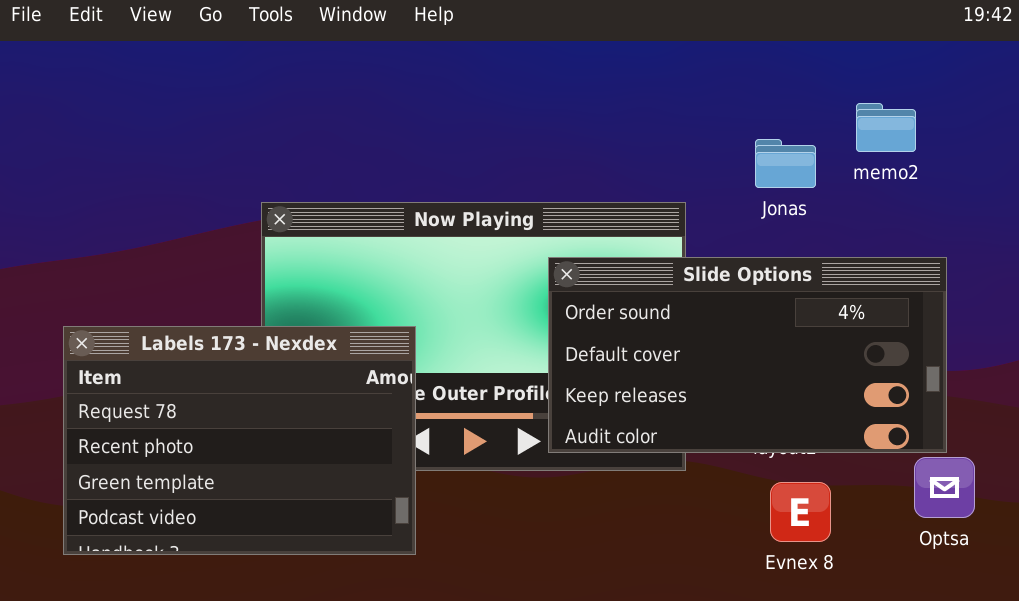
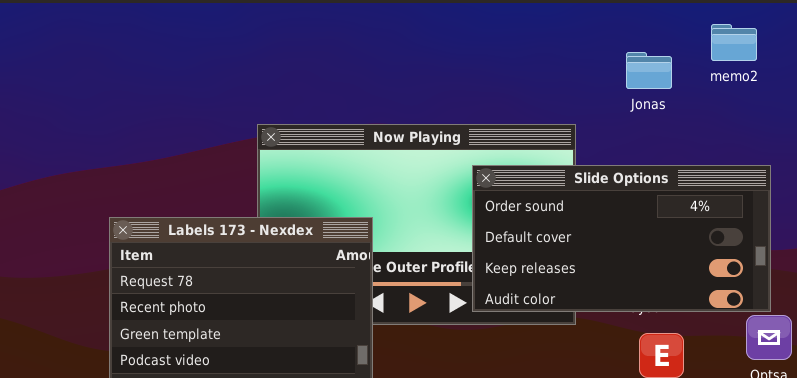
memo2: [856,103,916,152] -> [711,24,757,61], moved
Jonas: [755,139,816,188] -> [626,52,672,89], moved

